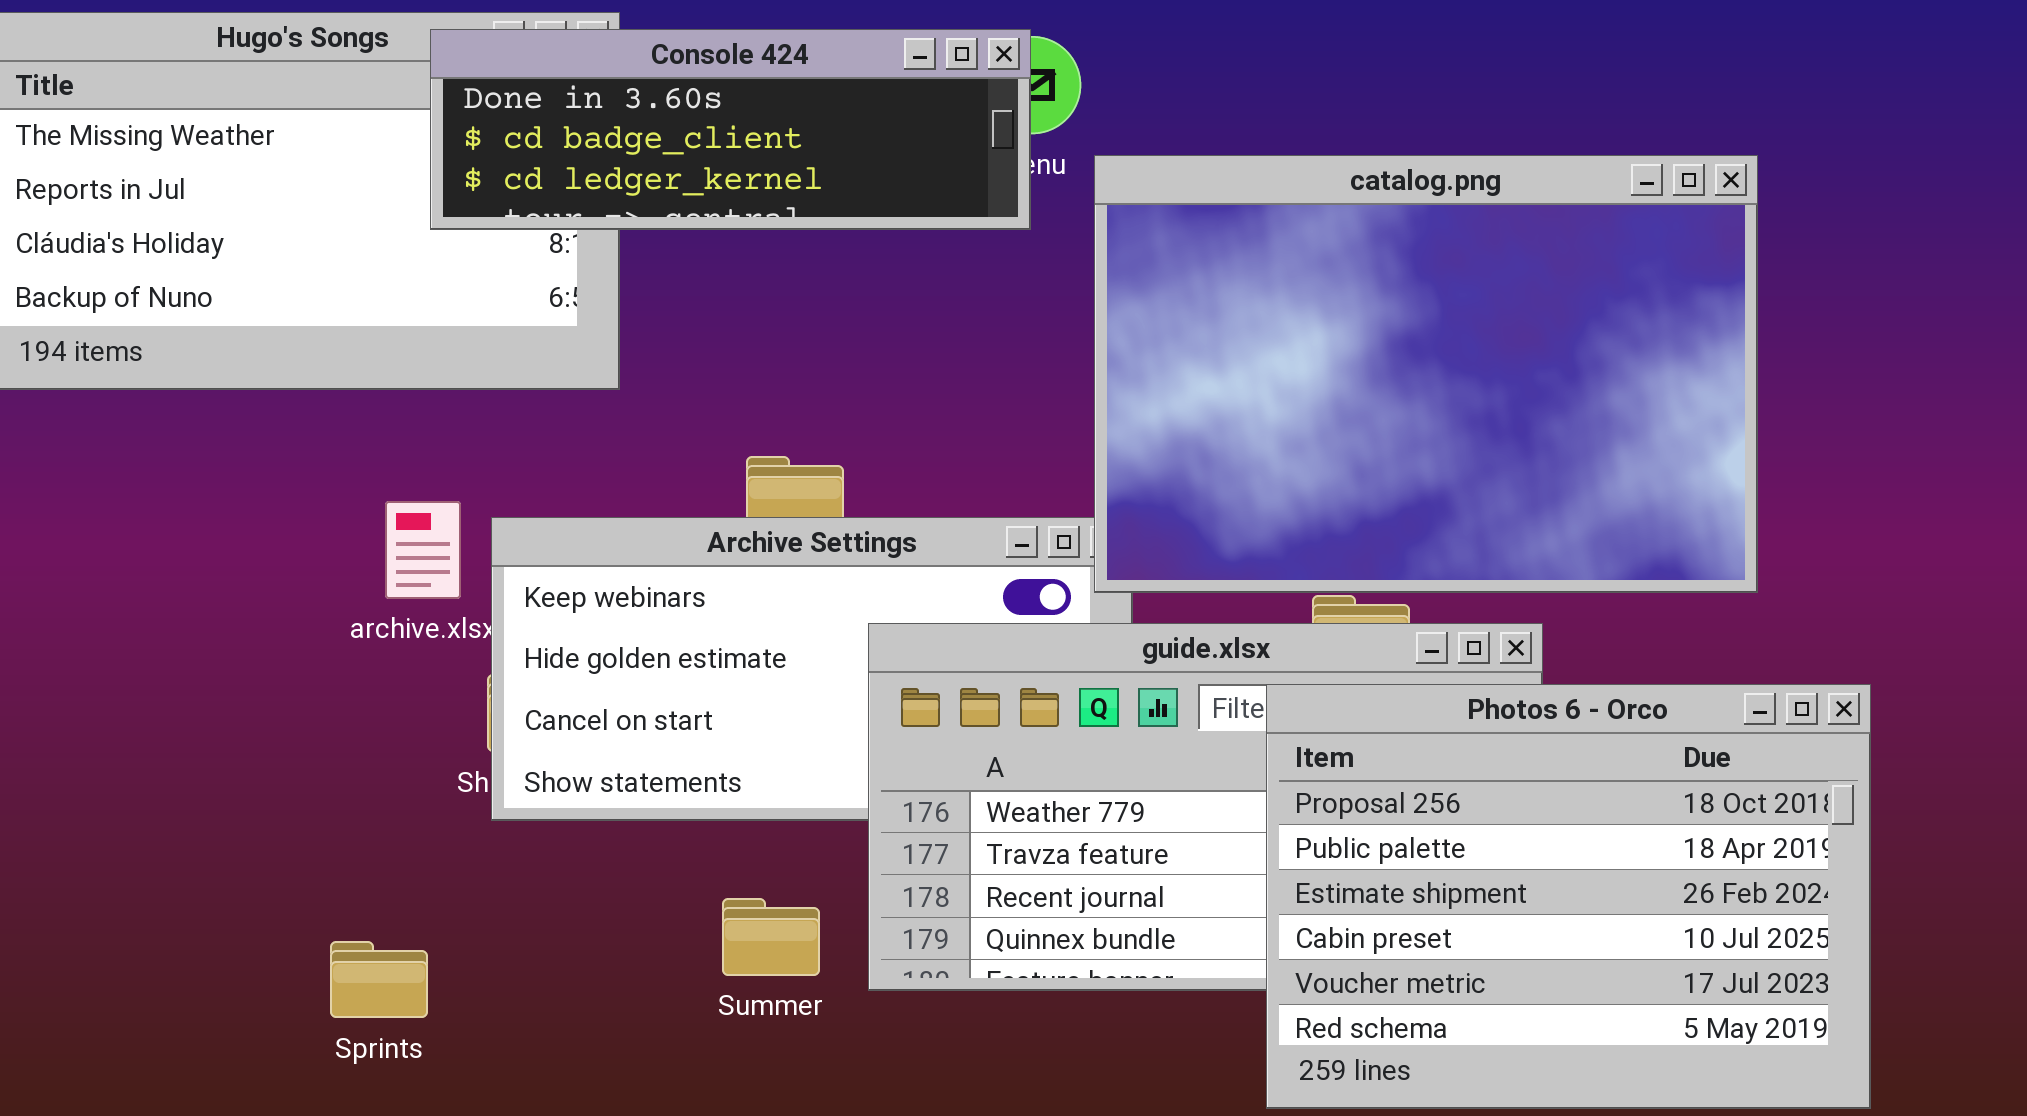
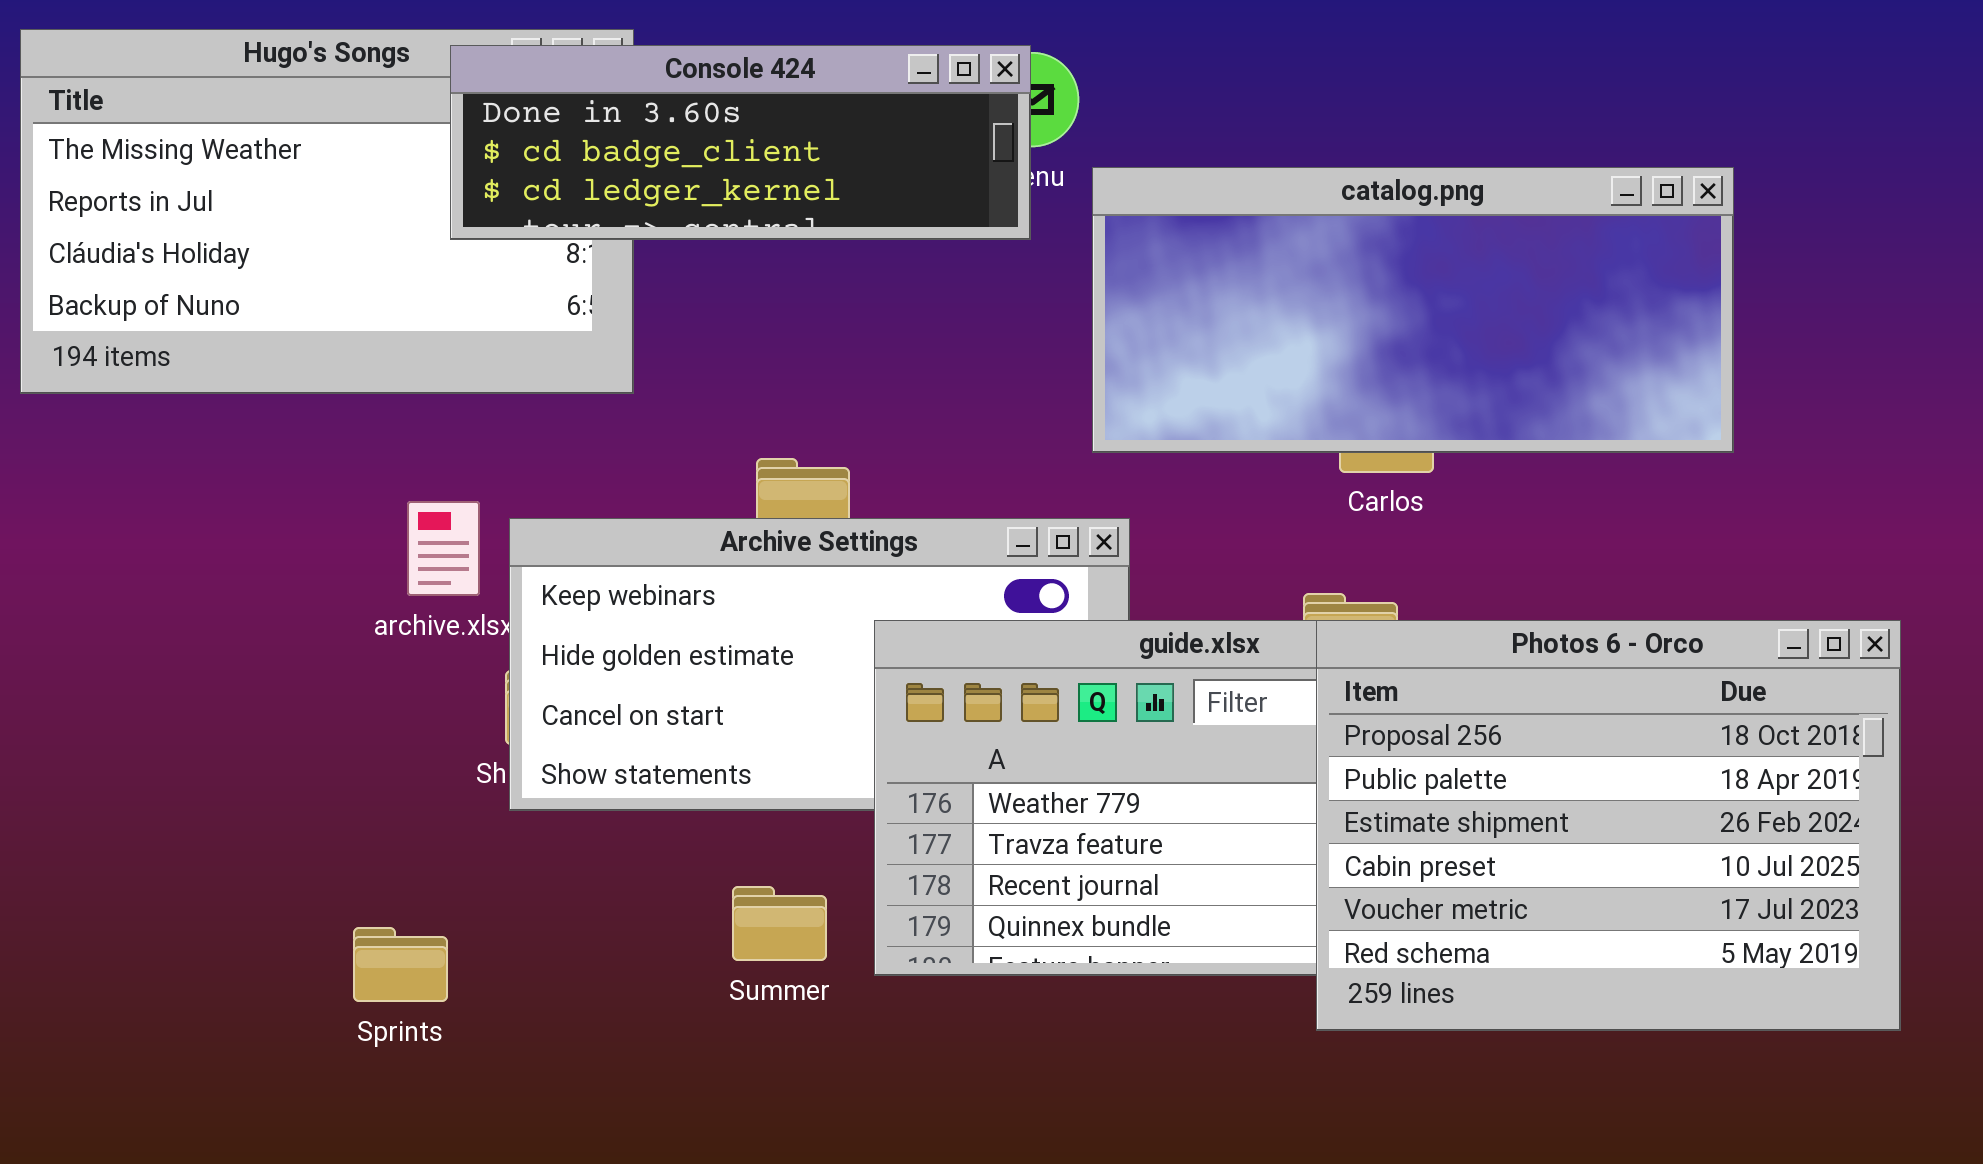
catalog.png: [1094,155,1758,593] -> [1092,167,1734,453], resized
Photos 6 - Orco: [1266,684,1871,1109] -> [1316,620,1901,1031], moved

